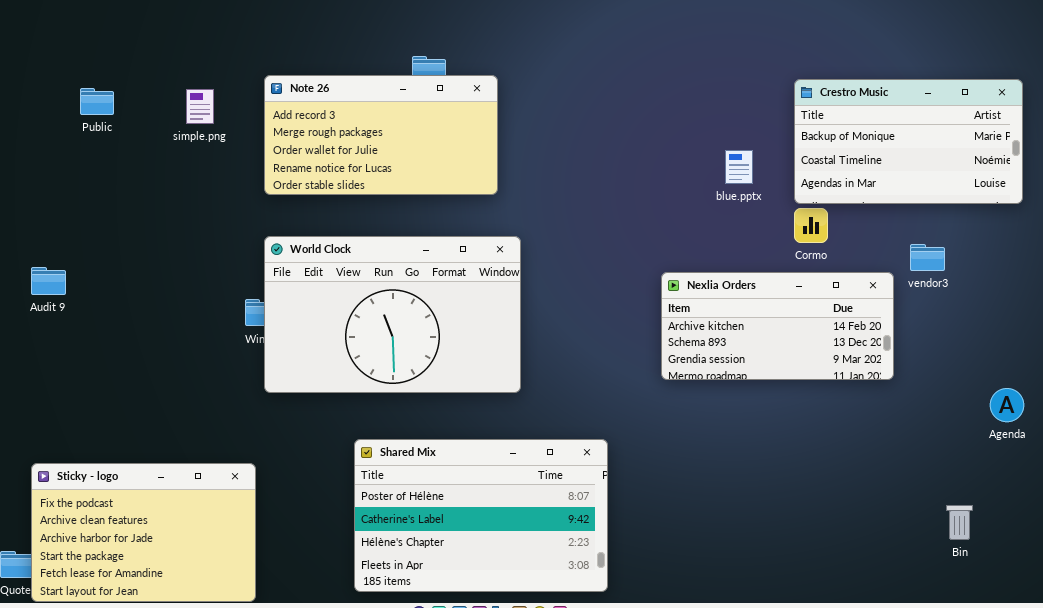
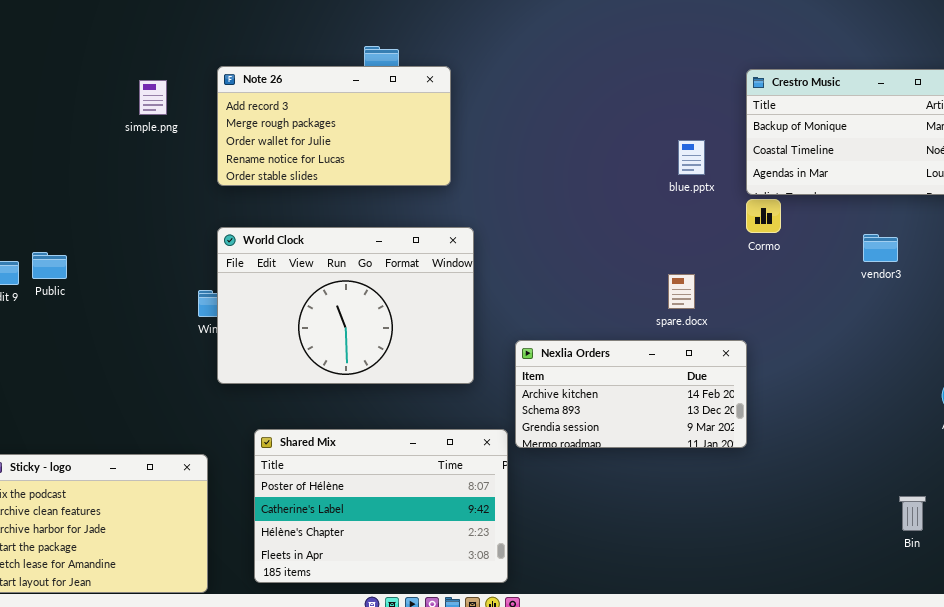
Public: [80,88,114,115] -> [32,252,67,279], moved
Nexlia Orders: [661,272,894,380] -> [515,340,747,448], moved
Shared Mix: [354,439,608,592] -> [254,429,508,583], moved

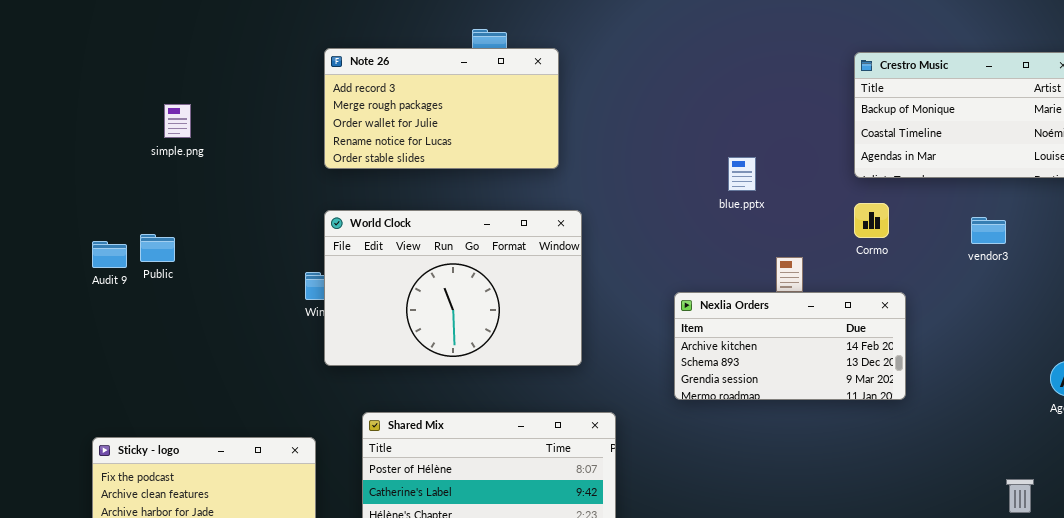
simple.png: [139,80,167,115] -> [164,104,191,138], moved
blue.pptx: [678,140,705,175] -> [728,157,756,191], moved
Cormo: [746,199,781,233] -> [854,203,889,238], moved
Nexlia Orders: [515,340,747,448] -> [674,292,906,400], moved

